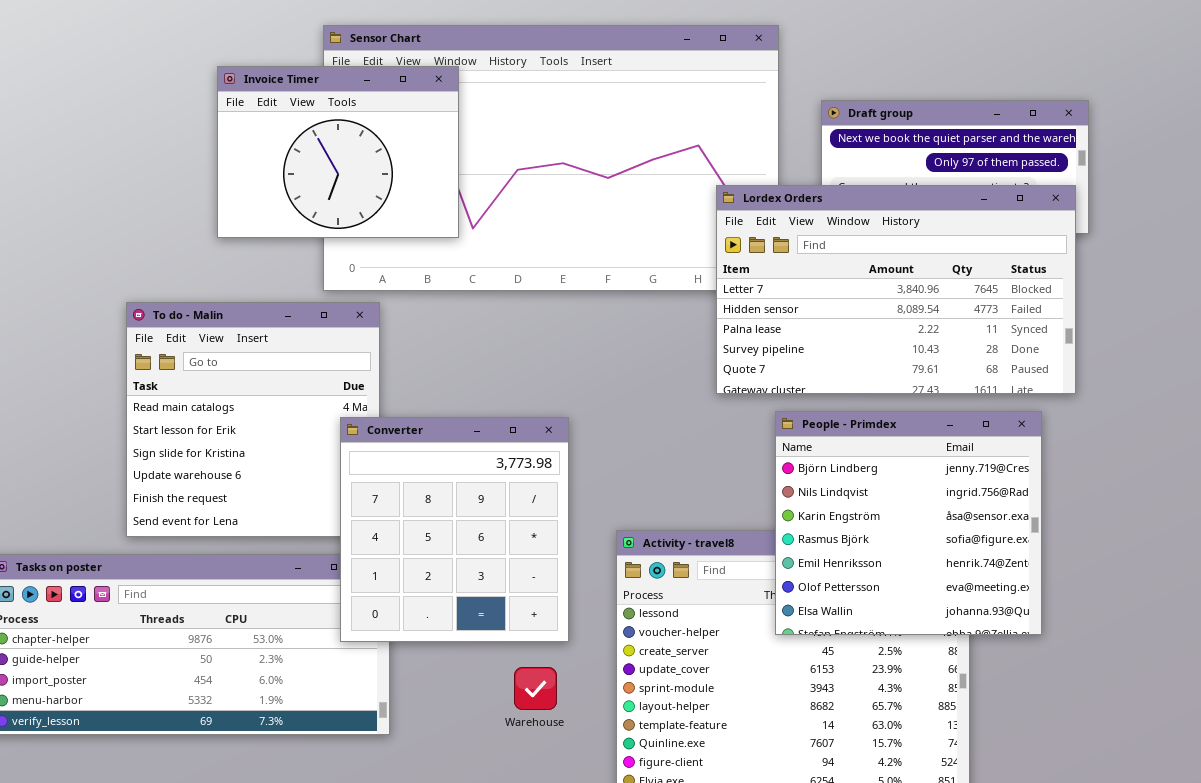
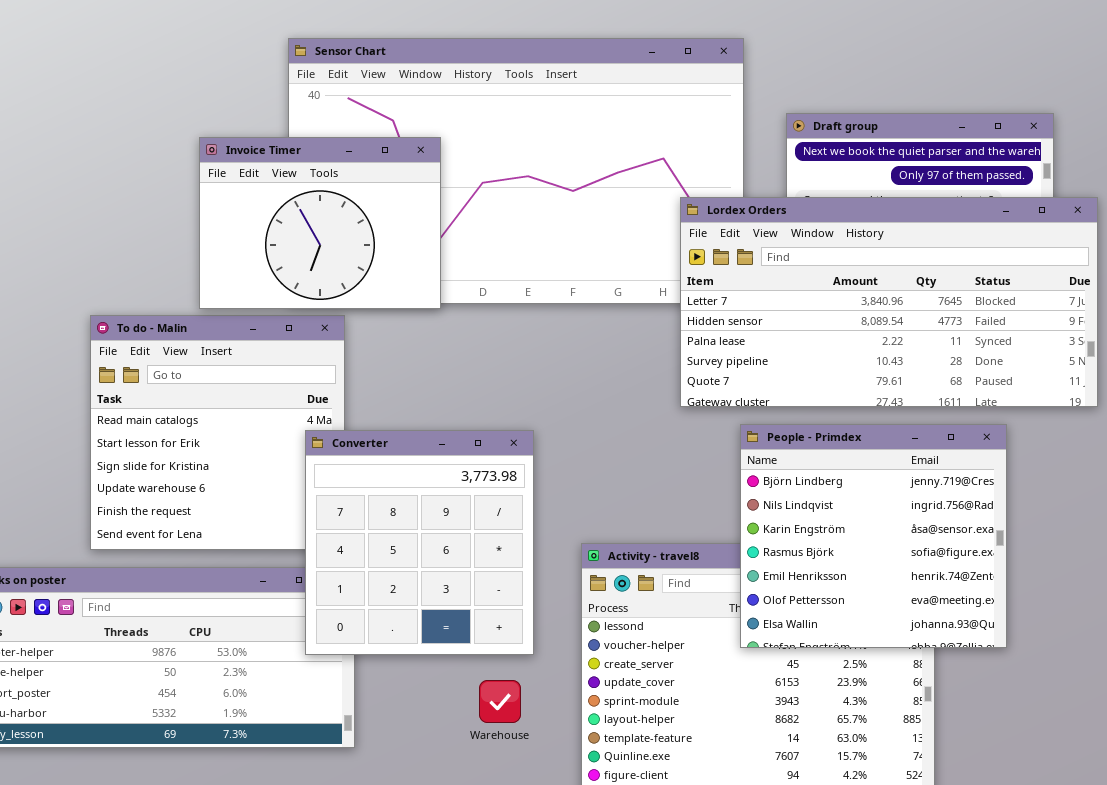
Invoice Timer: [217,66,459,238] -> [199,137,441,309], moved
Lordex Orders: [716,185,1076,394] -> [680,197,1098,407], resized

